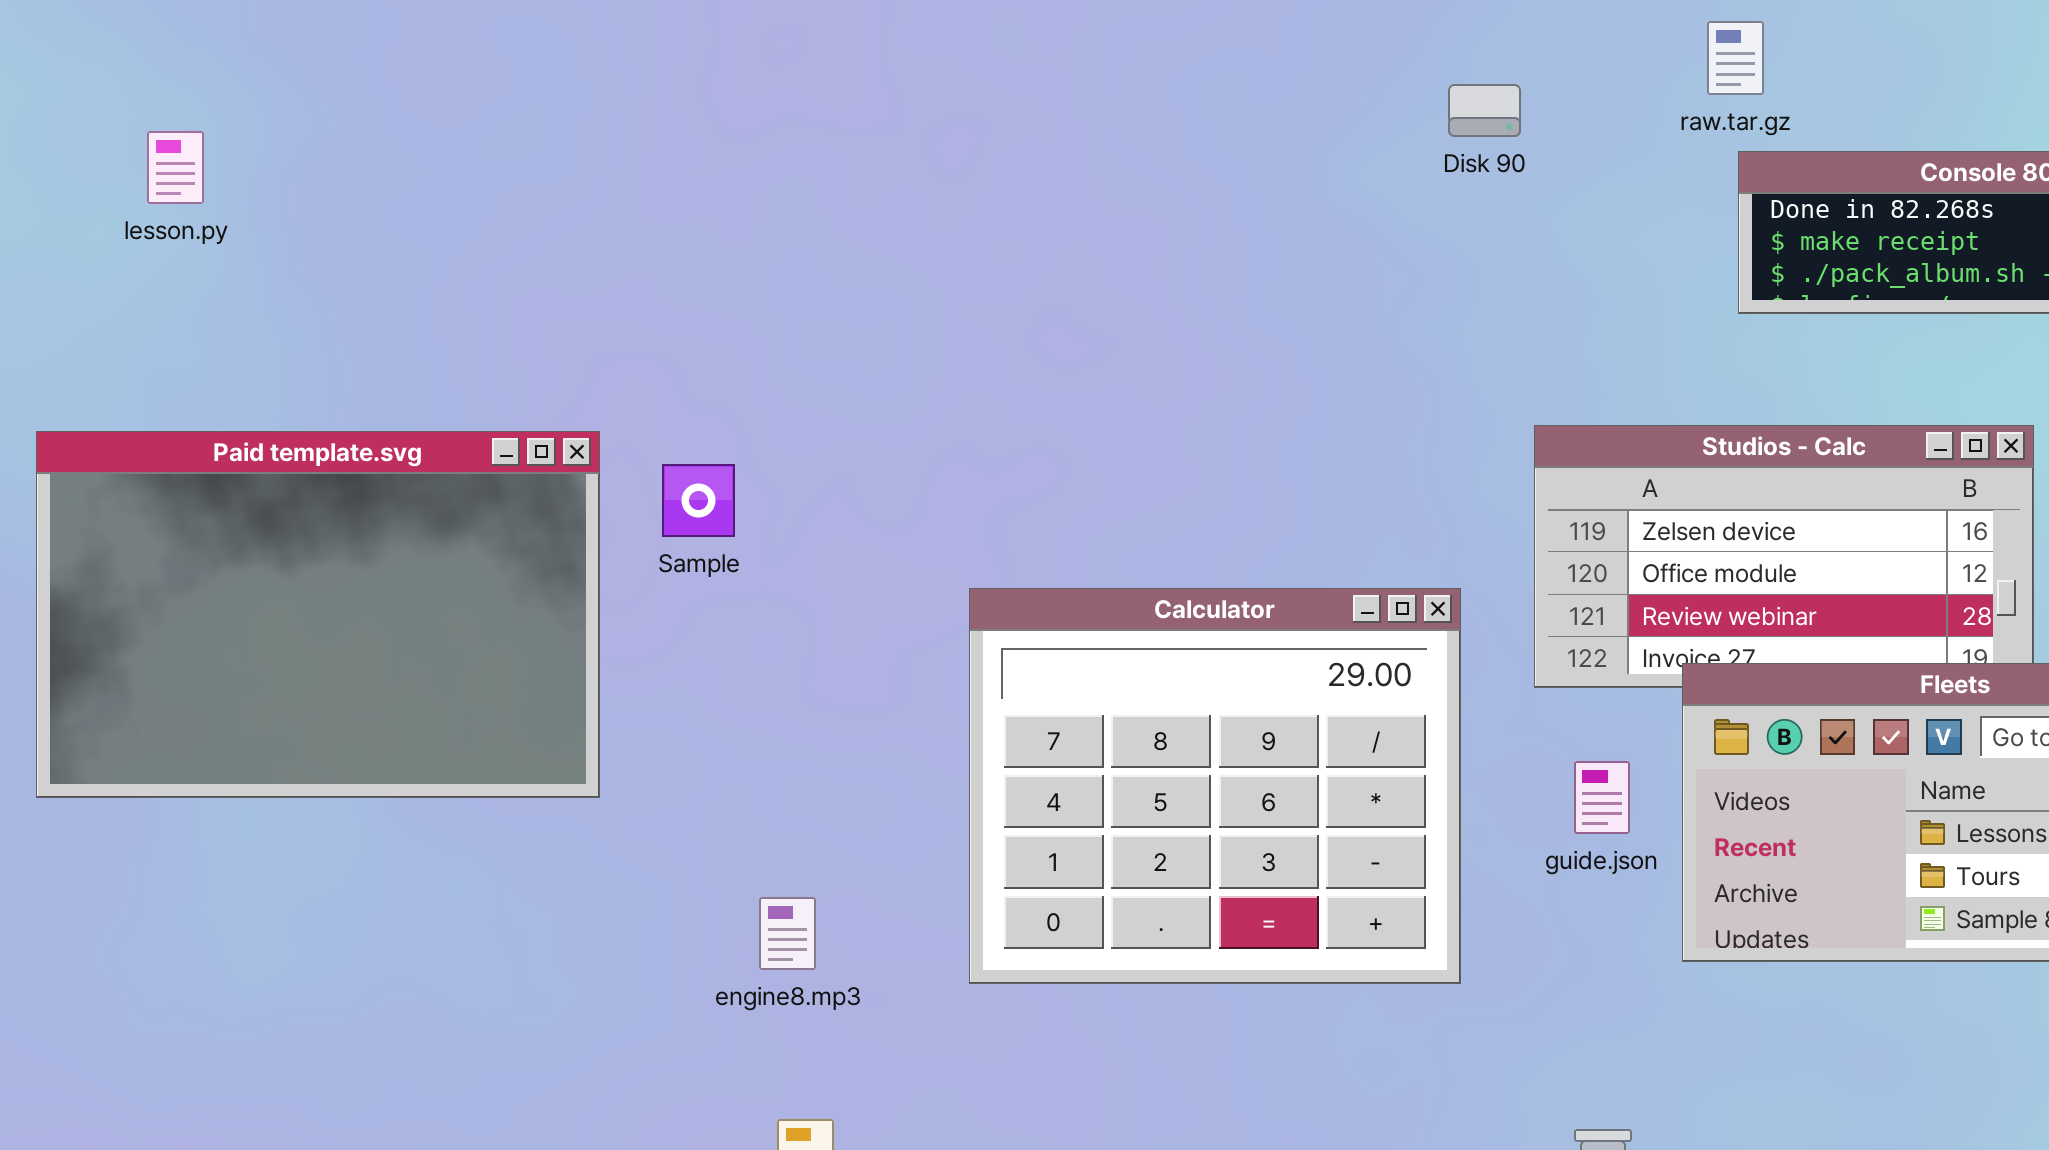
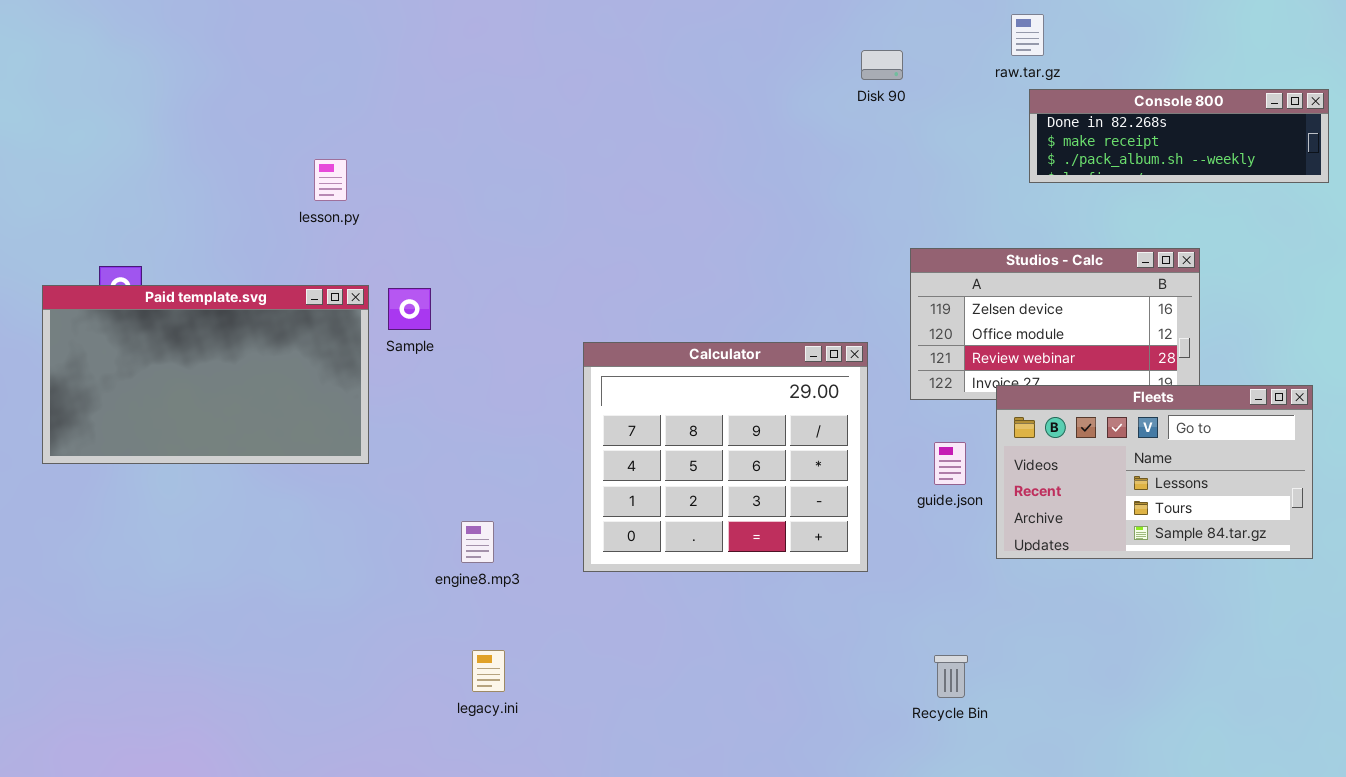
lesson.py: [147,131,204,204] -> [314,159,347,201], moved
Paid template.svg: [36,431,600,798] -> [42,285,369,464], resized
Sample: [662,464,735,537] -> [388,288,431,330], moved

